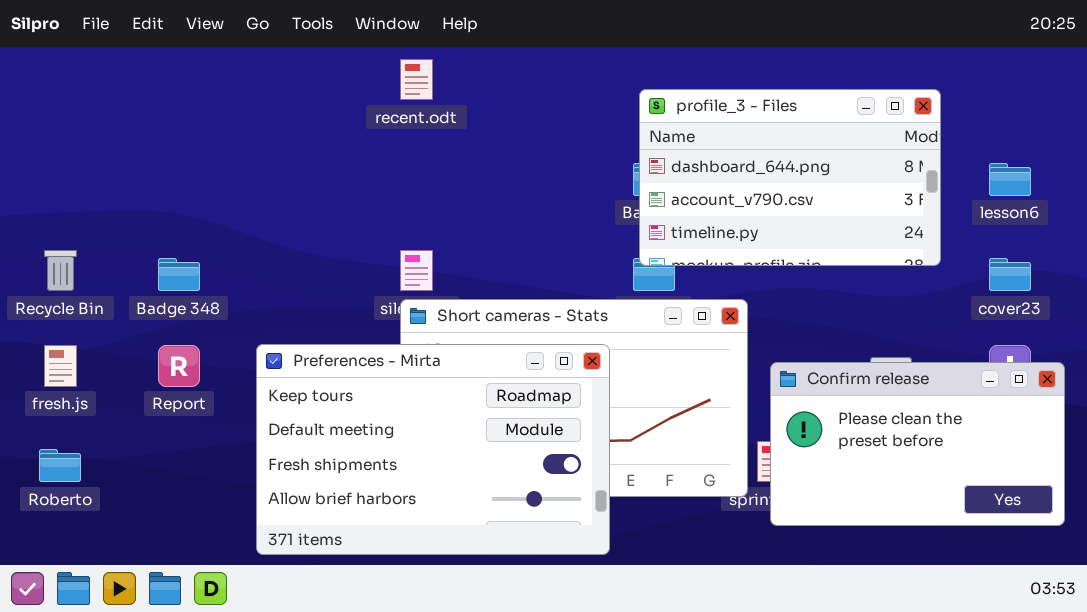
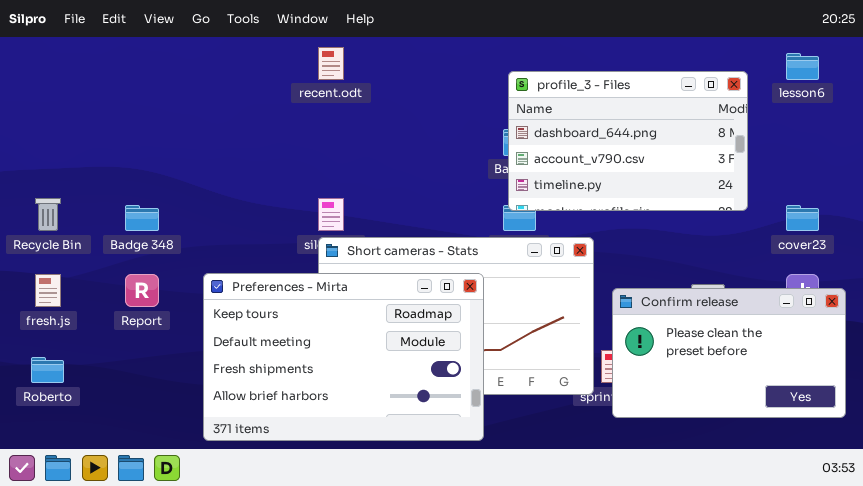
lesson6: [989,163,1031,196] -> [786,53,819,80], moved

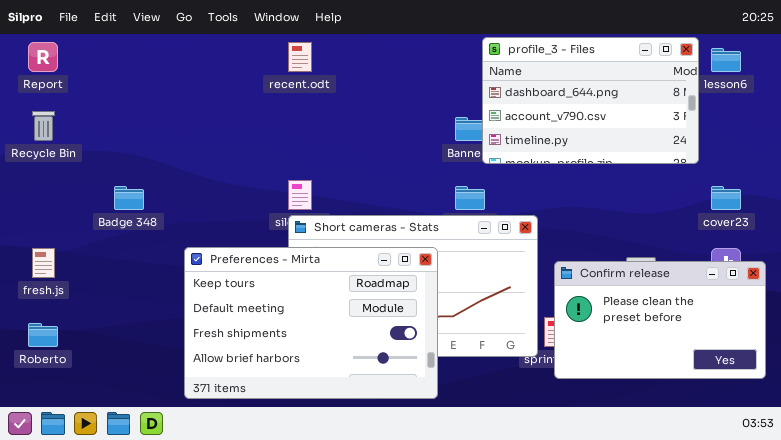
profile_3 - Files: [508,71,748,211] -> [482,37,699,164], moved
Recycle Bin: [35,198,61,231] -> [32,111,55,141], moved
Report: [125,274,159,307] -> [28,42,58,72], moved

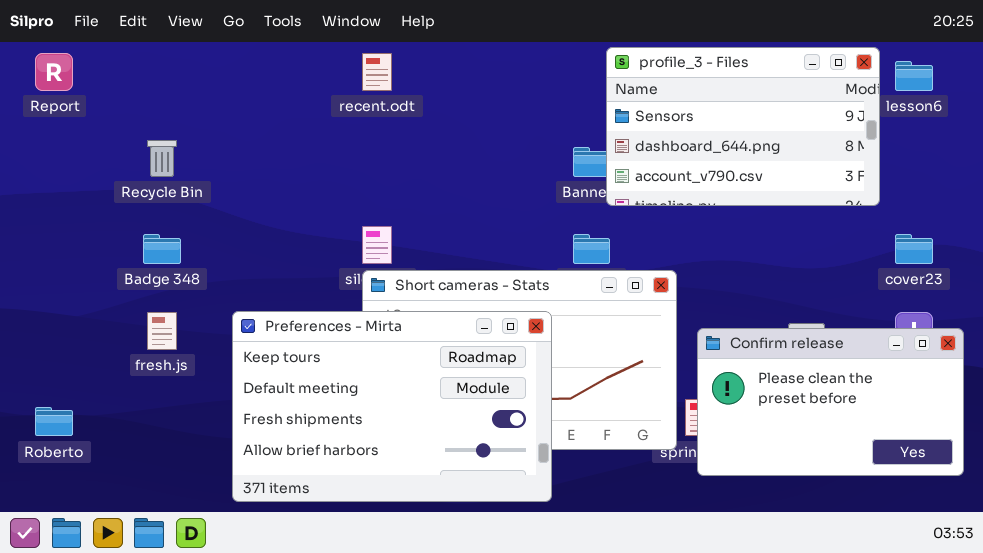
profile_3 - Files: [482,37,699,164] -> [606,47,880,206], scrolled up 1 row
Recycle Bin: [32,111,55,141] -> [147,140,177,177], moved
fresh.js: [32,248,55,278] -> [147,312,177,350], moved

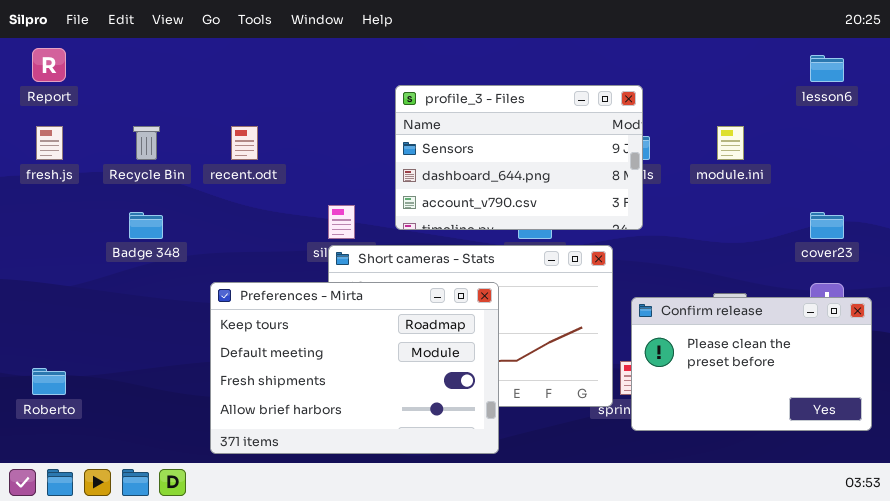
profile_3 - Files: [606,47,880,206] -> [395,85,643,230], moved
recent.odt: [362,53,392,91] -> [231,126,258,160], moved
fresh.js: [147,312,177,350] -> [36,126,63,160], moved

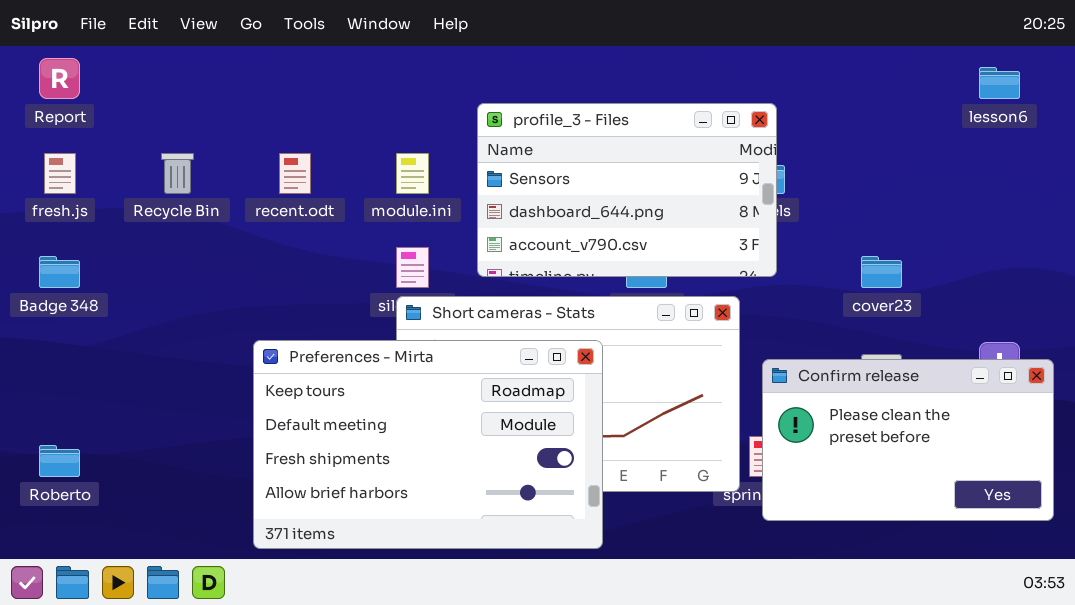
module.ini: [717,126,744,160] -> [396,153,429,194], moved
Badge 348: [129,212,163,239] -> [39,256,80,288], moved
cover23: [810,212,844,239] -> [861,256,902,288], moved

